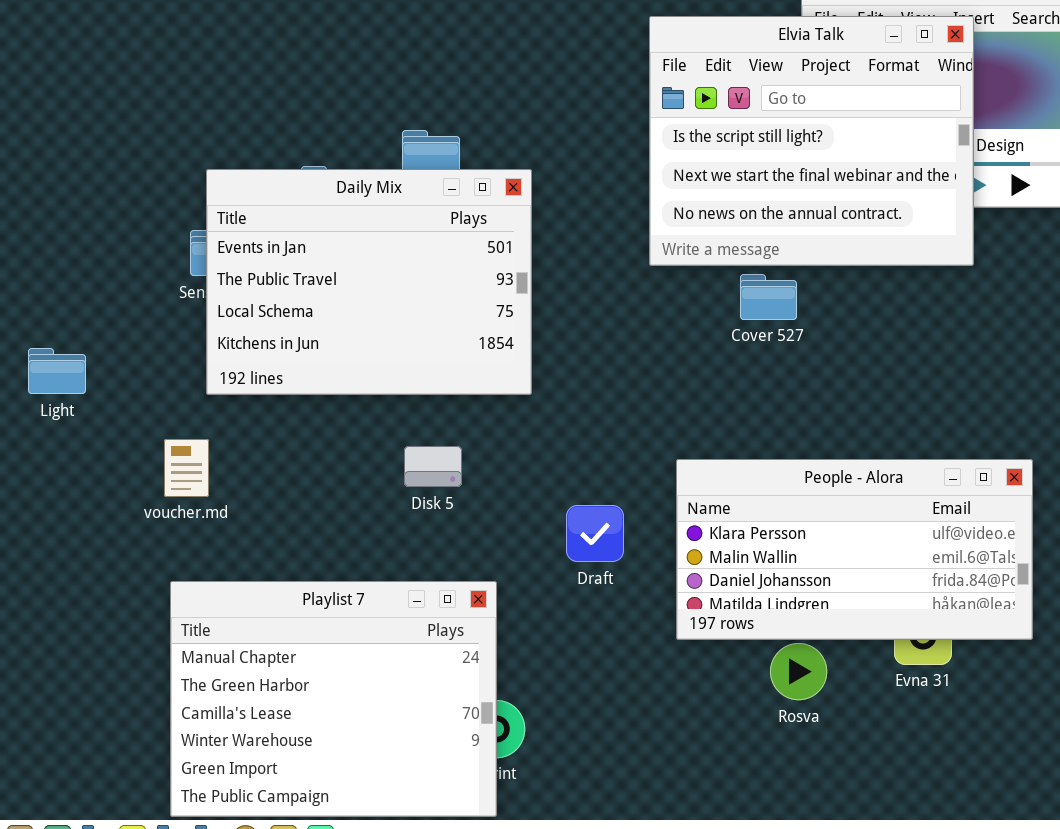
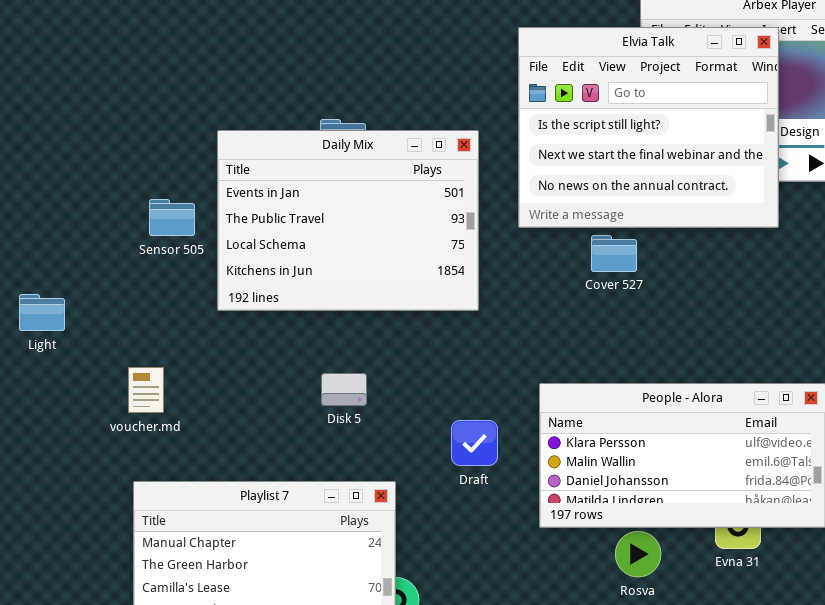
Daily Mix: [206,169,532,395] -> [217,130,479,311], moved

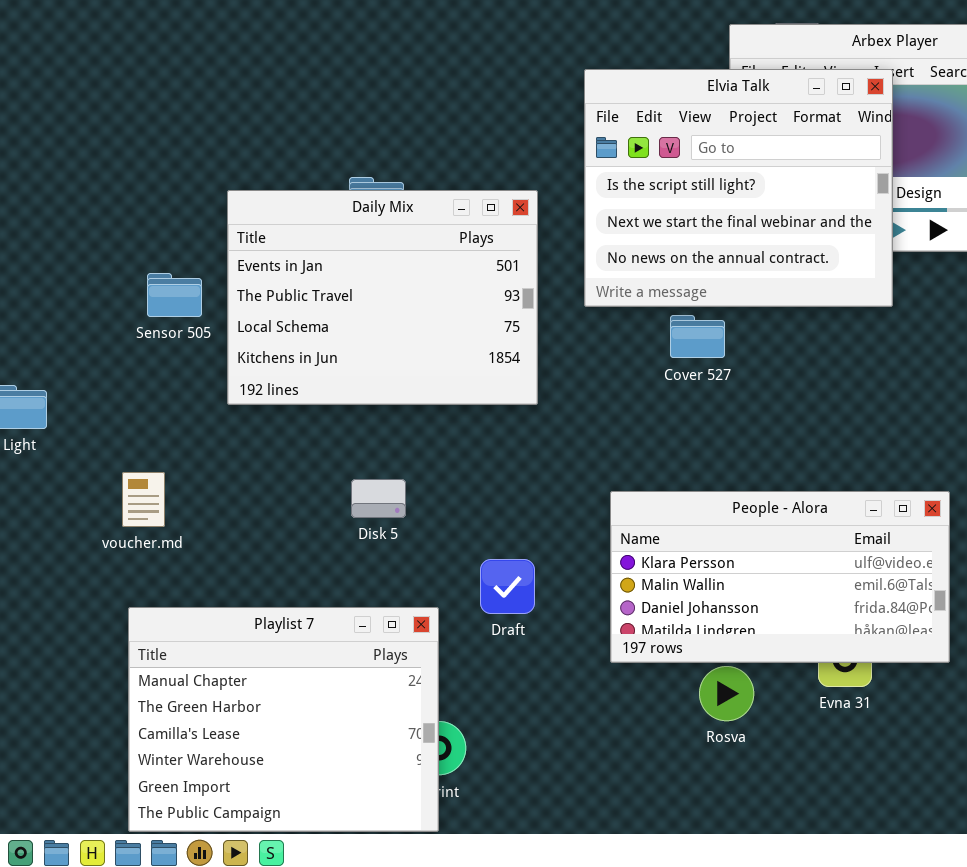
Draft: [451,420,498,466] -> [480,559,535,614], moved

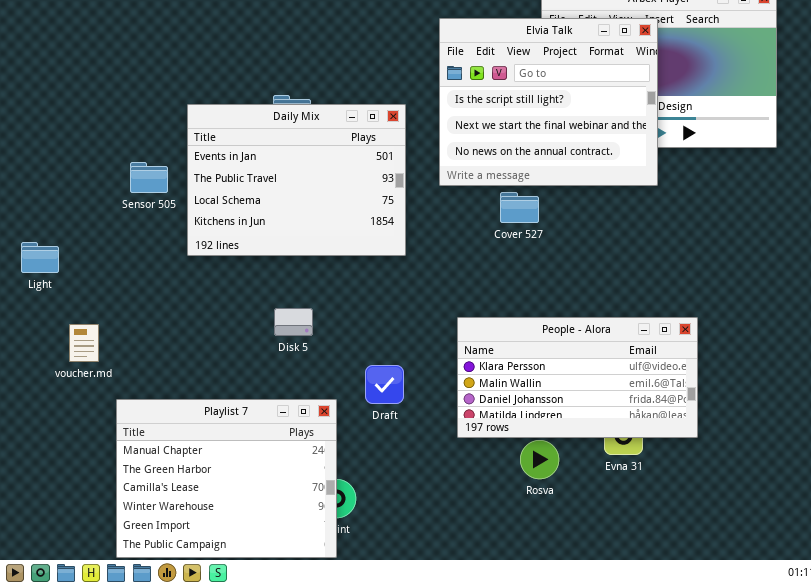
voucher.md: [122,472,165,527] -> [69,324,99,362], moved

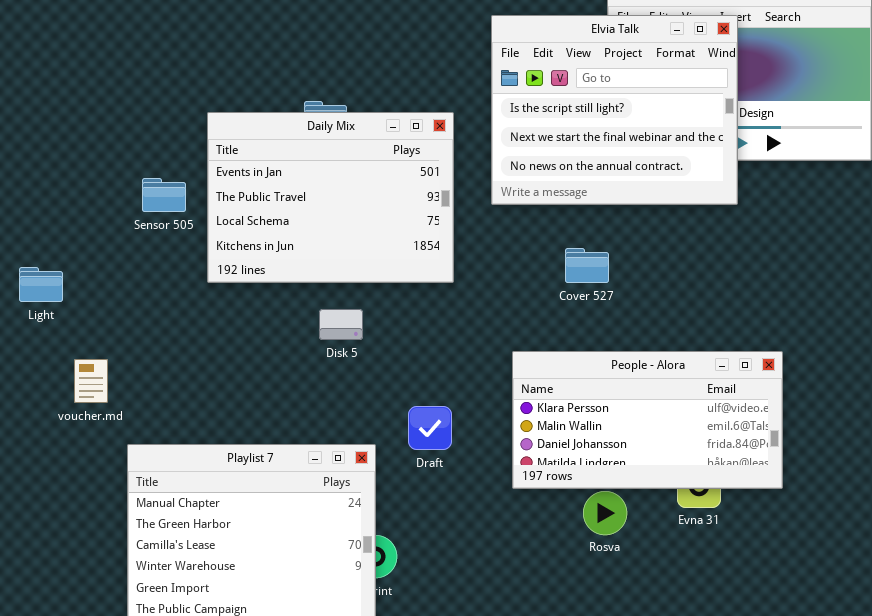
Cover 527: [500,192,539,223] -> [565,248,609,283], moved
Disk 5: [274,308,313,336] -> [319,309,363,340], moved

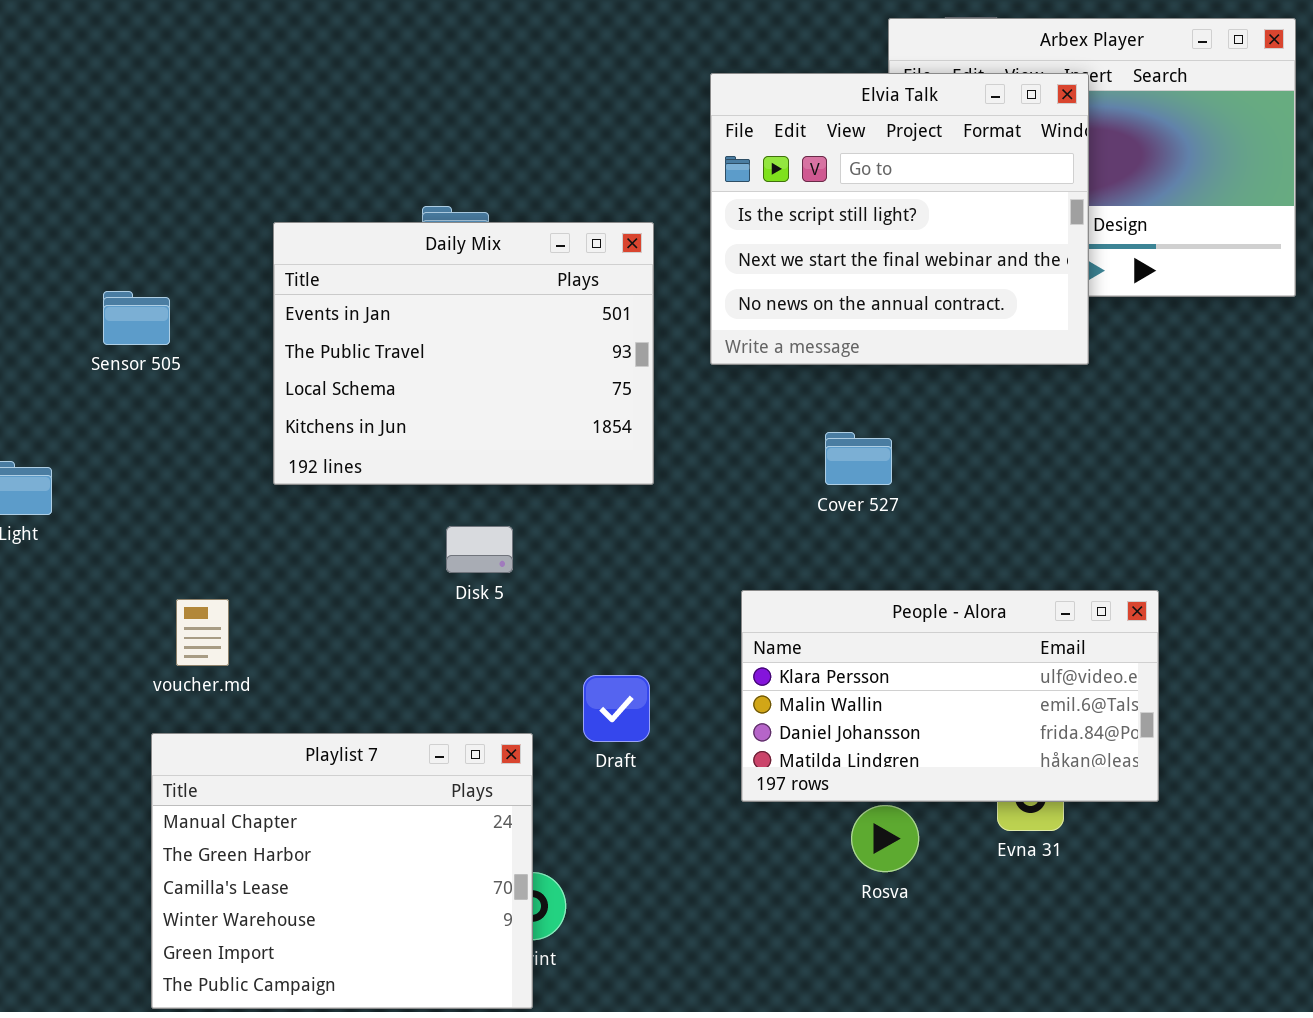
Sensor 505: [142,178,186,212] -> [103,291,170,345], moved
voucher.md: [74,359,108,403] -> [176,599,229,666], moved

